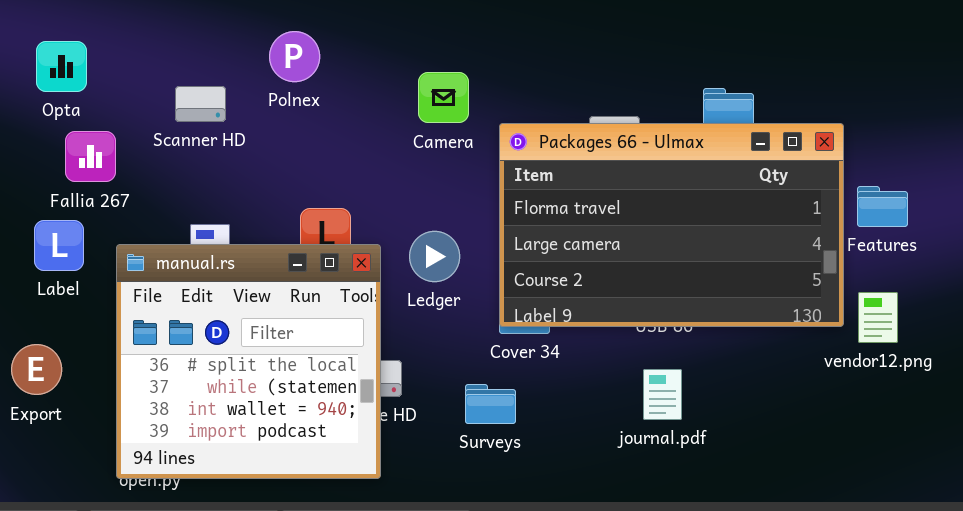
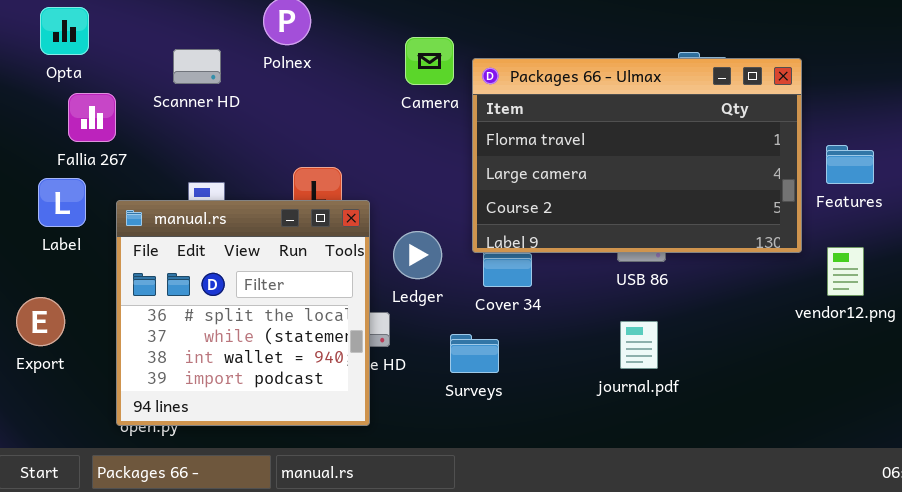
Packages 66 - Ulmax: [499,123,844,327] -> [472,58,802,253], moved
Ledger: [409,231,460,282] -> [393,231,442,279], moved

